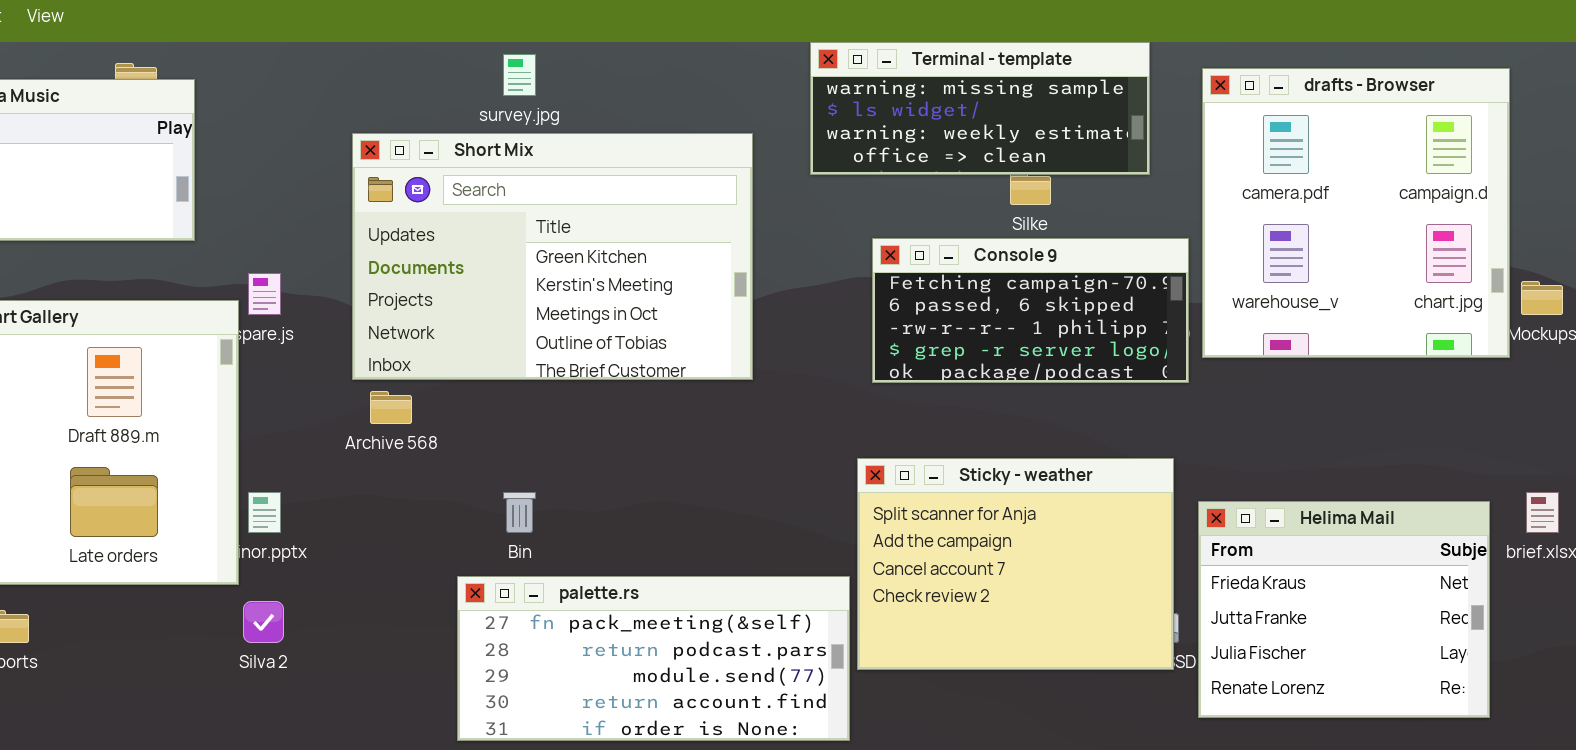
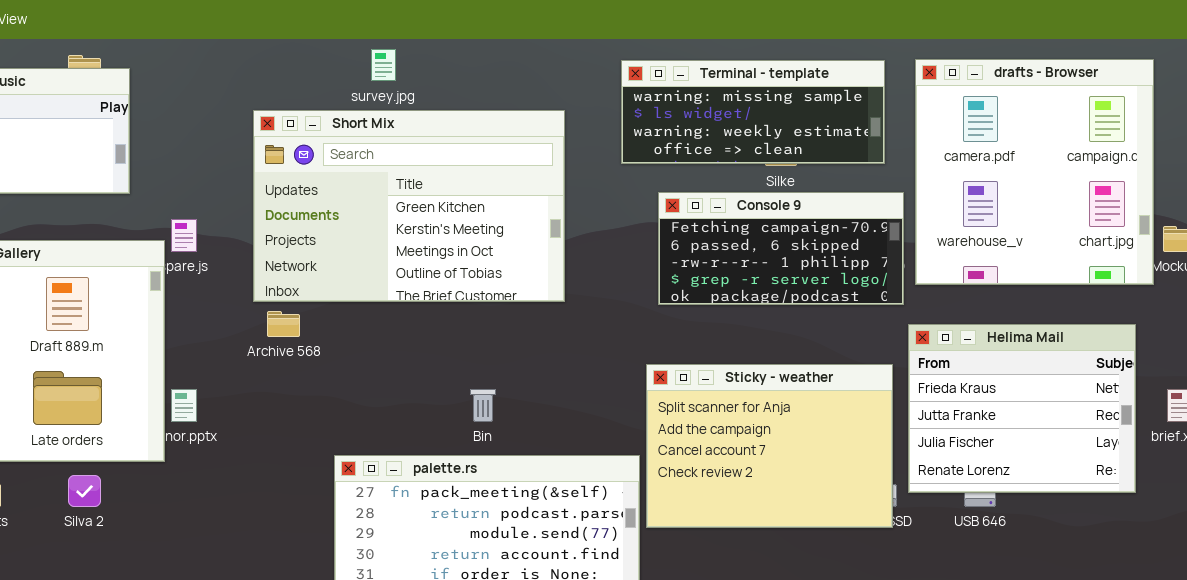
Terminal - template: [810,42,1150,175] -> [621,60,885,164], moved
Bin: [503,492,536,533] -> [470,389,496,422], moved
Helima Mail: [1198,501,1490,718] -> [908,324,1136,493], moved
Silva 2: [243,601,284,643] -> [68,475,101,507], moved

